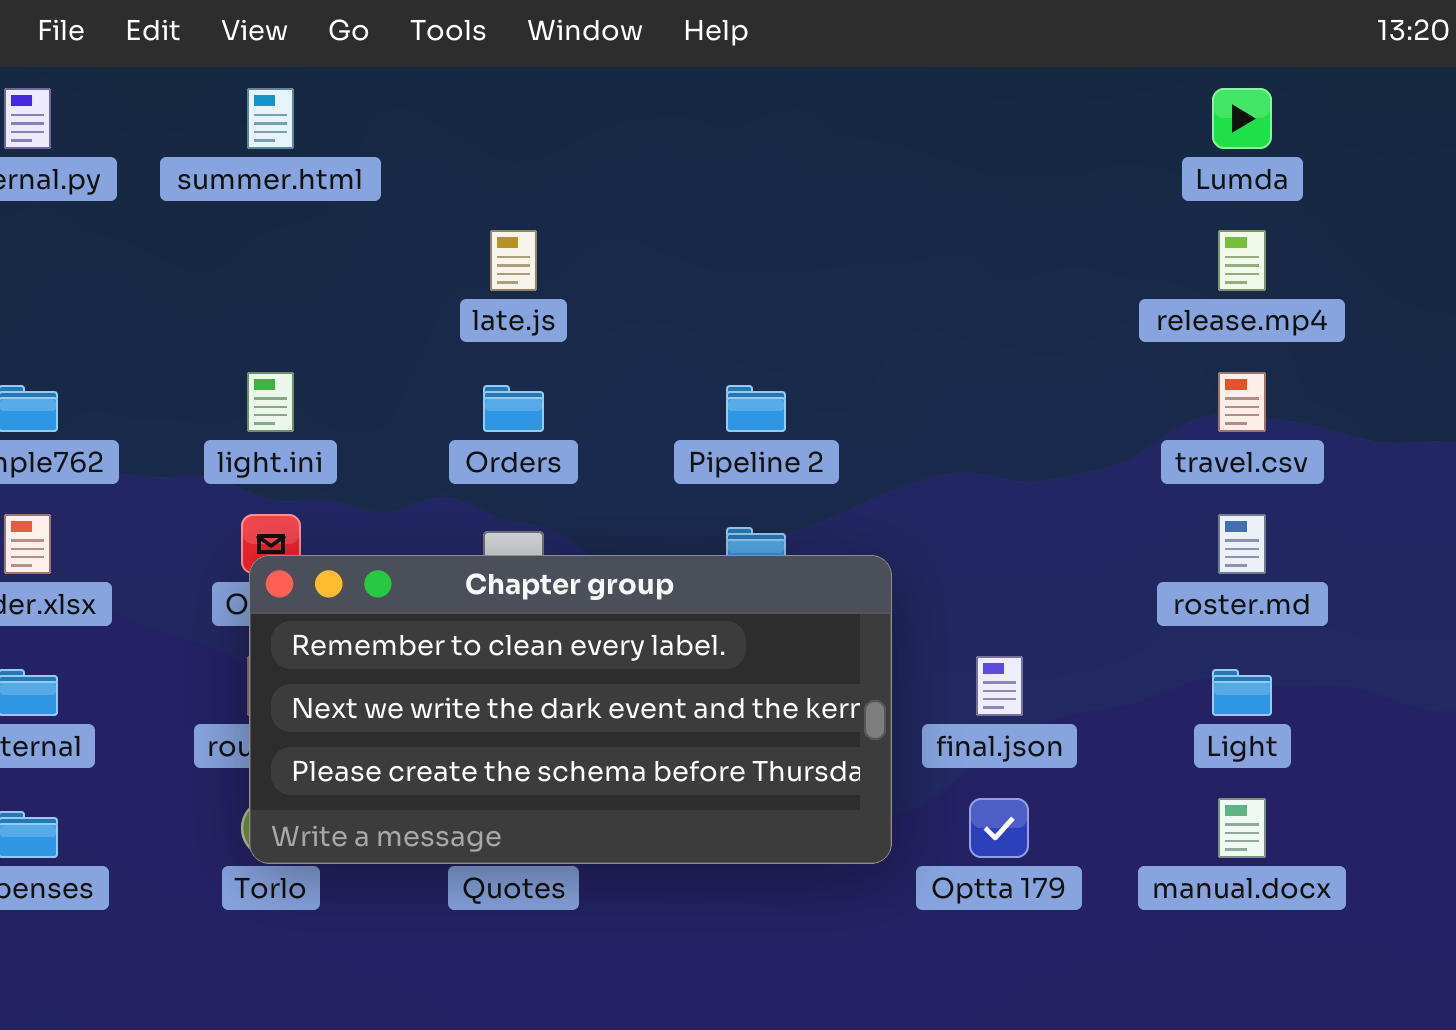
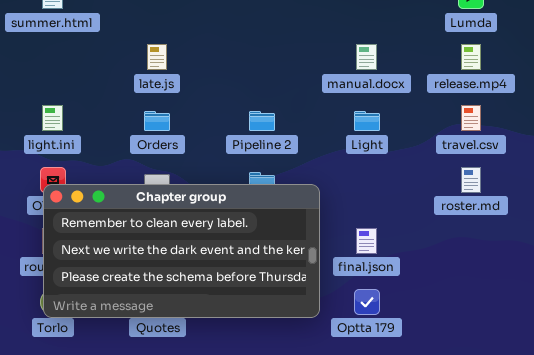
Light: [1212,669,1272,716] -> [354,111,380,131], moved
manual.docx: [1218,798,1266,858] -> [356,44,377,70], moved

